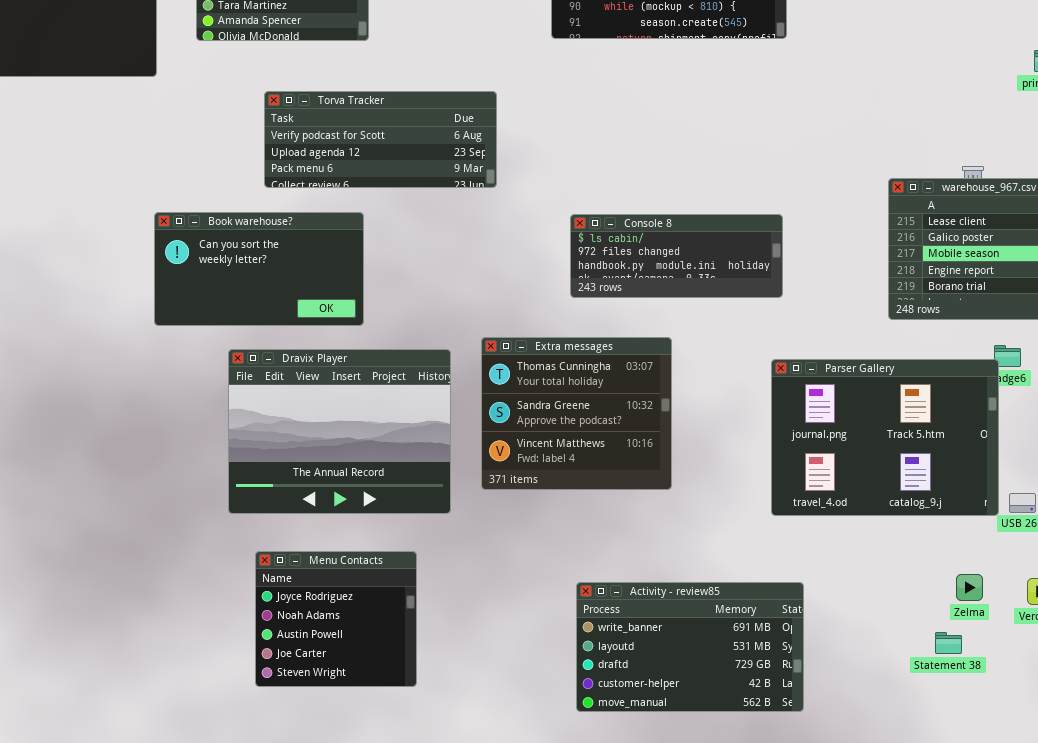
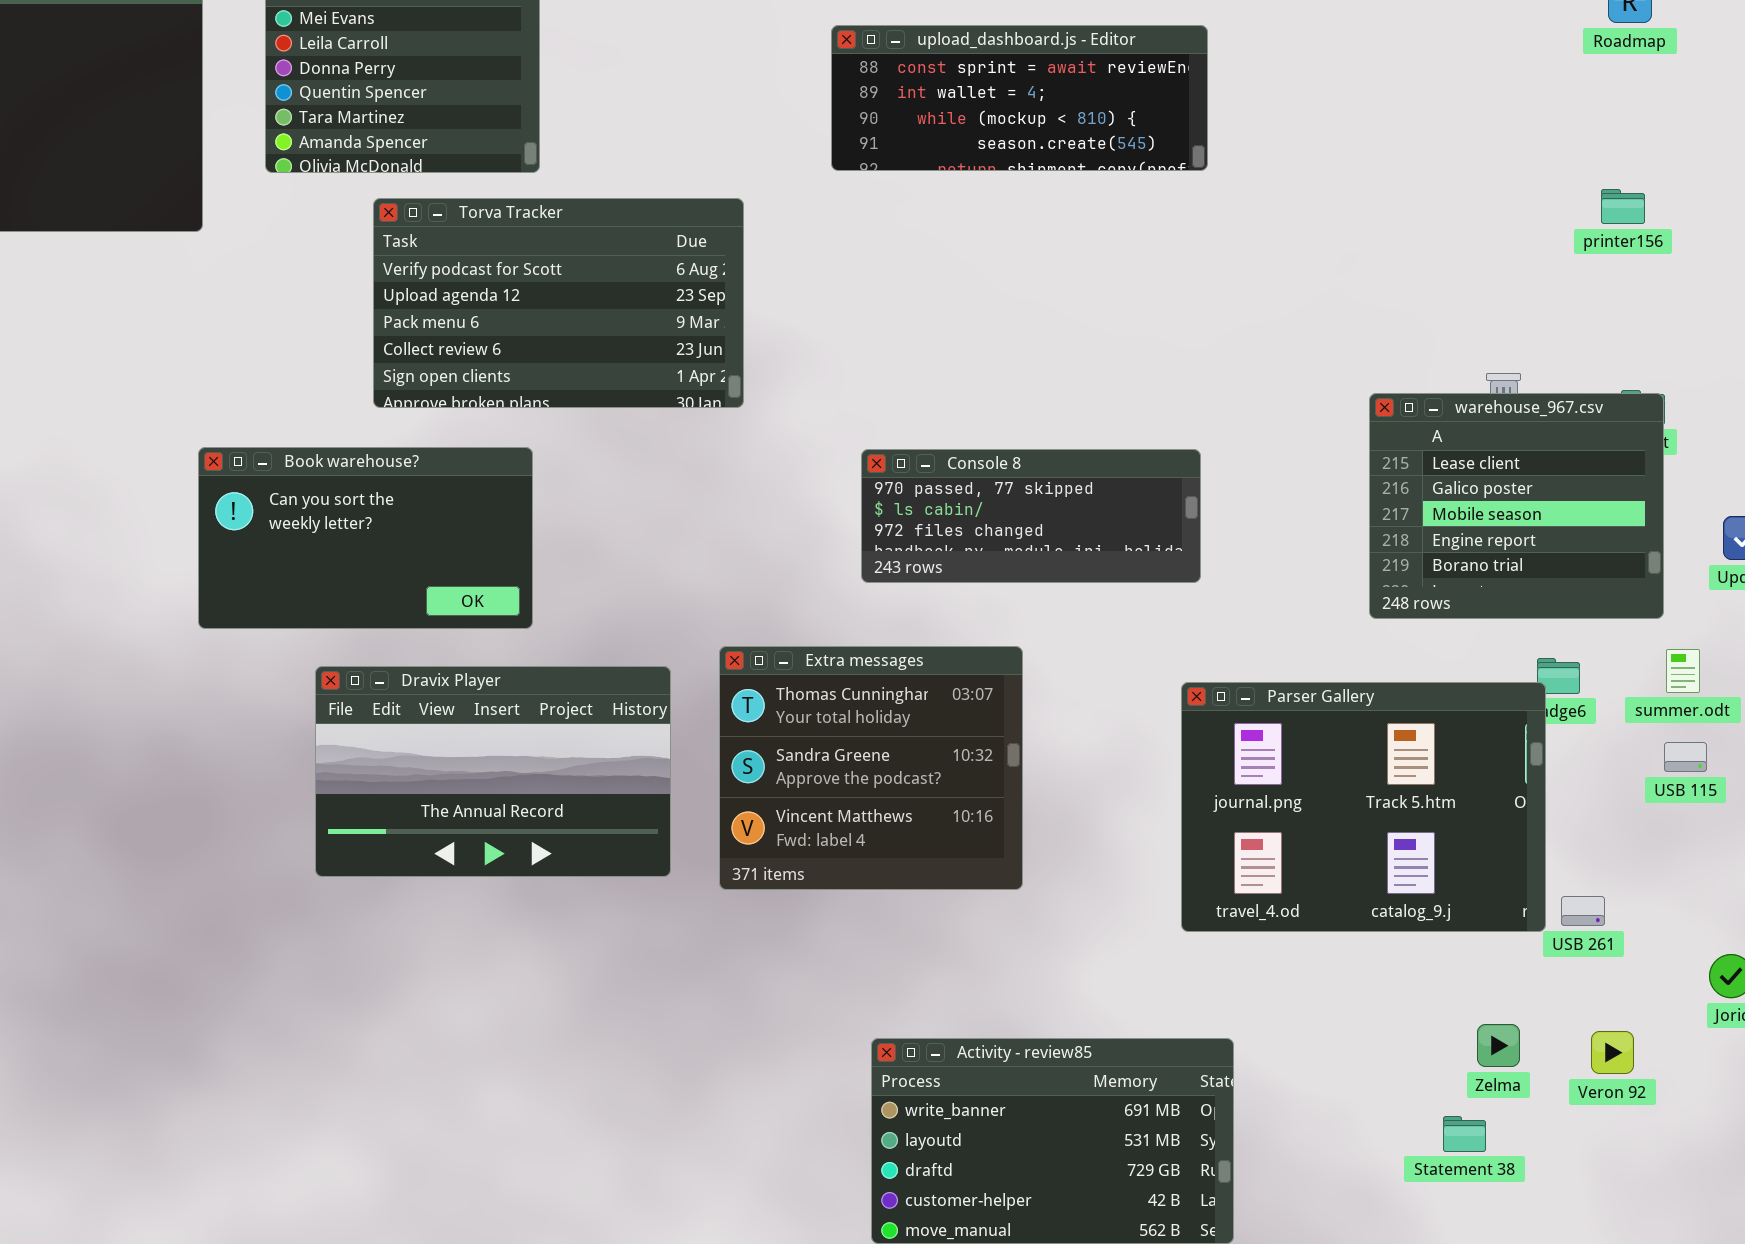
Torva Tracker: [264,91,497,188] -> [373,198,744,408], resized
Console 8: [570,214,783,298] -> [861,449,1201,583], scrolled up 1 row
Dravix Player: [228,349,451,514] -> [315,666,671,877], resized
Menu Contacts: [255,551,417,687] -> none, closed

